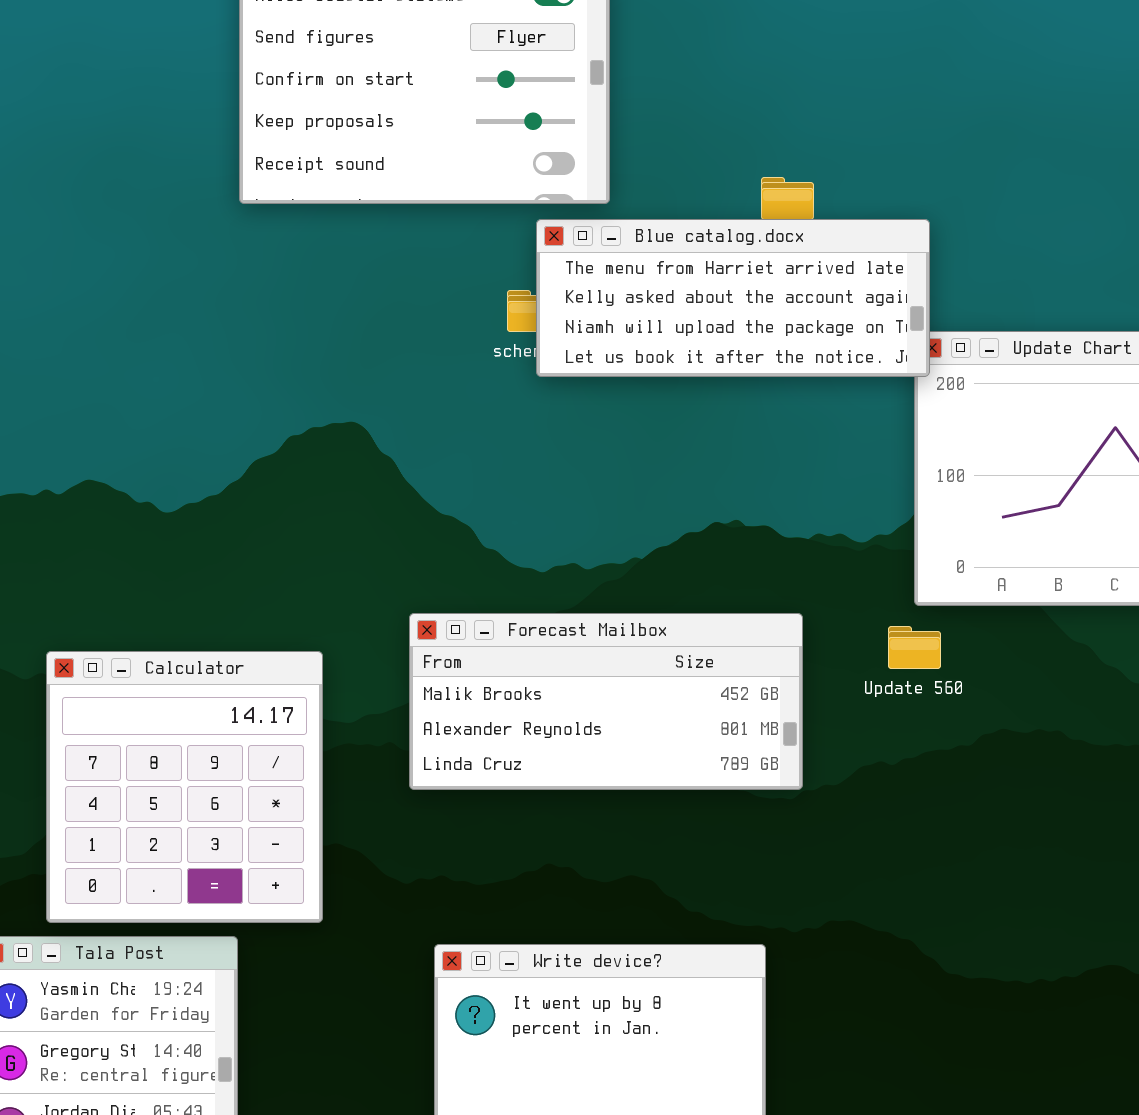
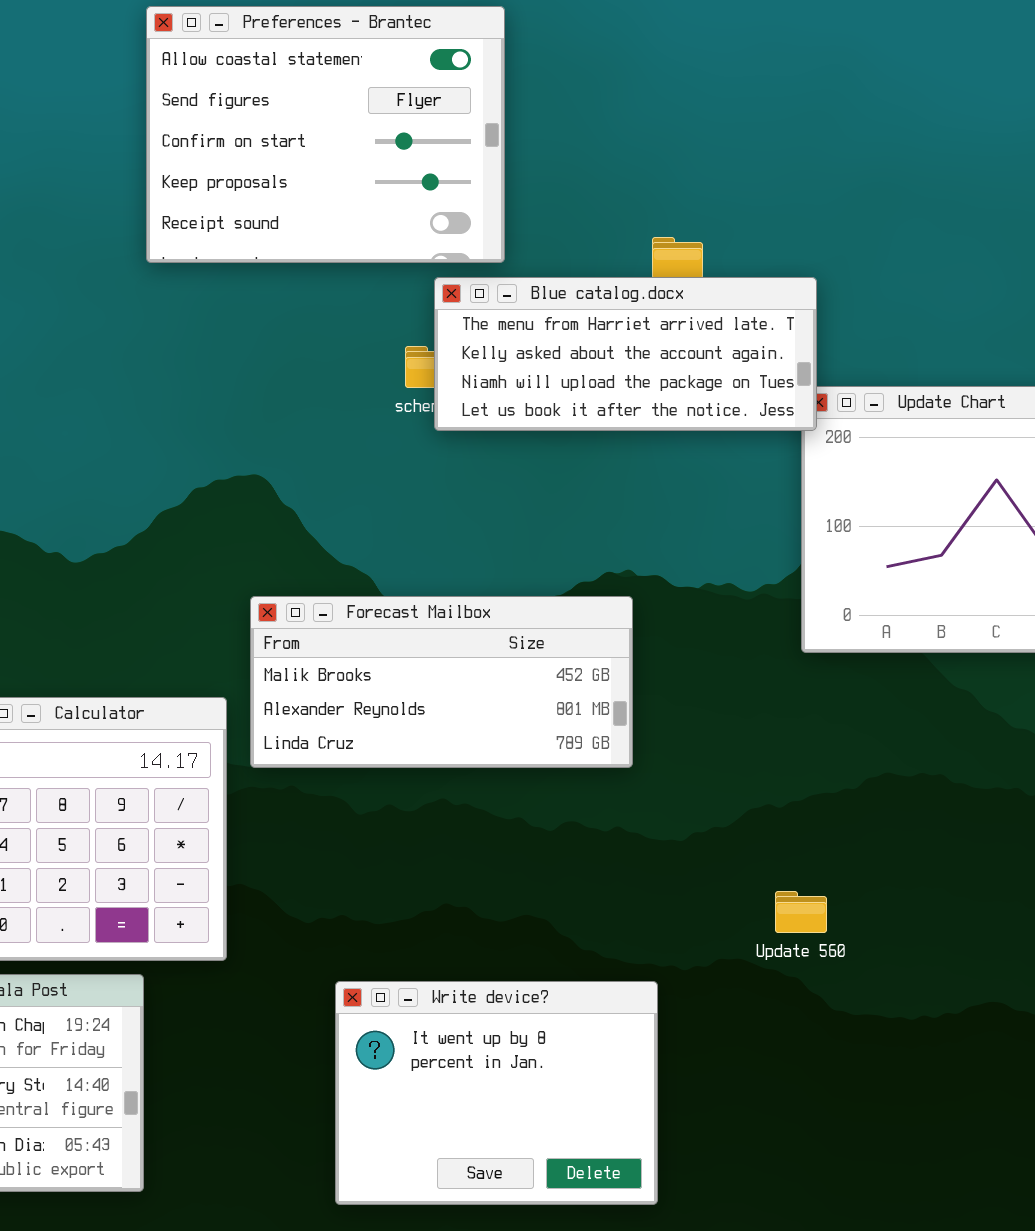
Forecast Mailbox: [409,613,803,790] -> [250,596,633,768], moved
Update 560: [888,626,941,669] -> [775,891,827,933], moved

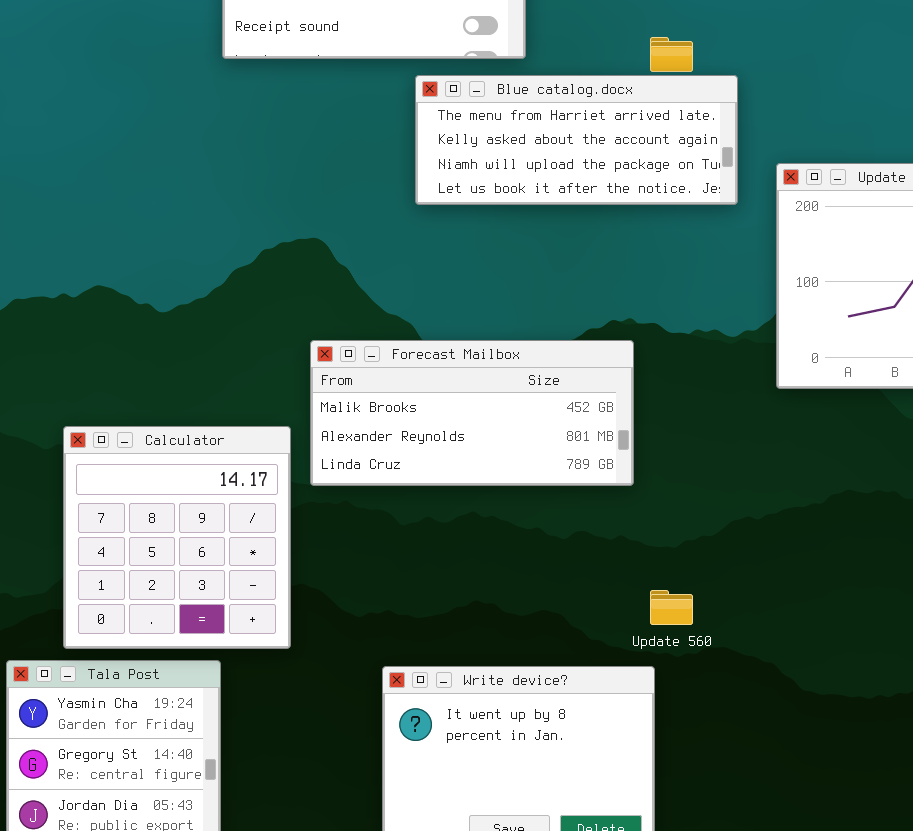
Blue catalog.docx: [434,277,817,431] -> [415,75,738,205], moved
Update 560: [775,891,827,933] -> [650,590,693,625], moved

